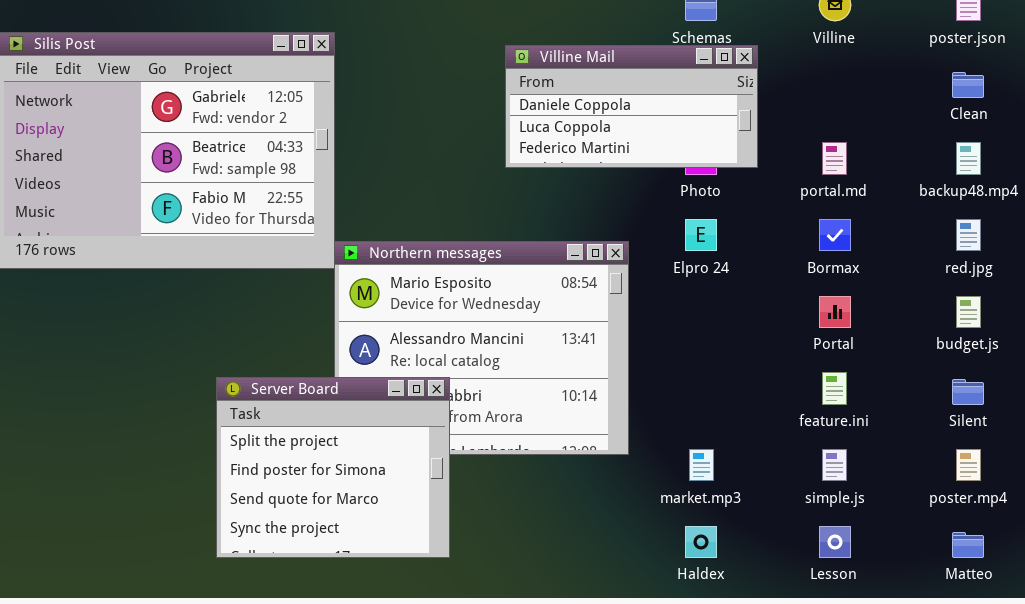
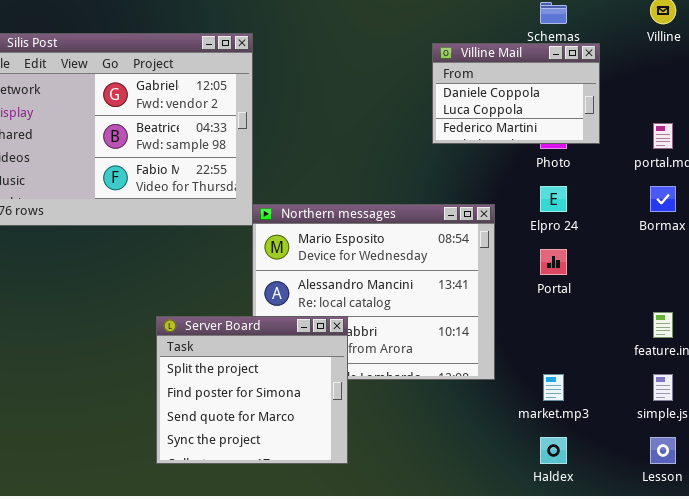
Villine Mail: [505,45,758,168] -> [432,43,600,144], resized
Portal: [819,296,851,328] -> [540,249,567,275], moved

